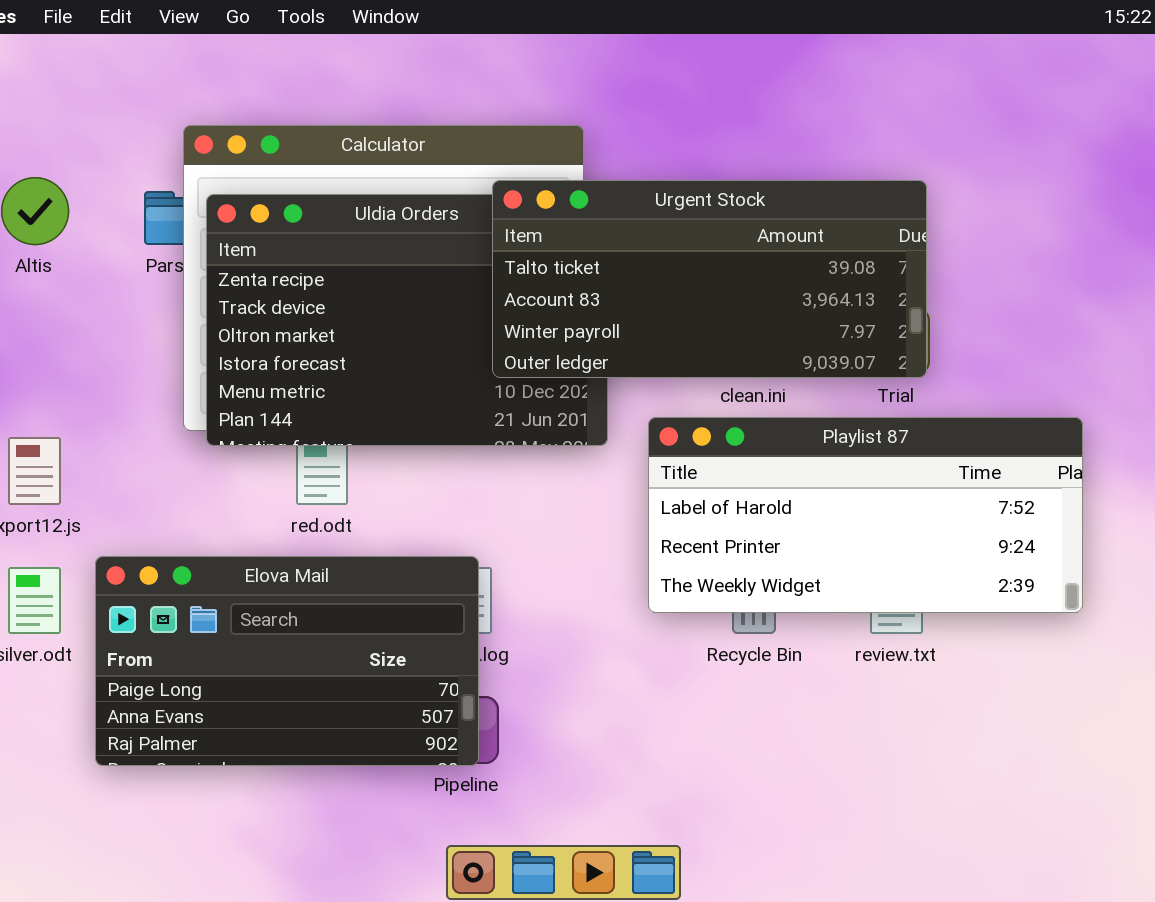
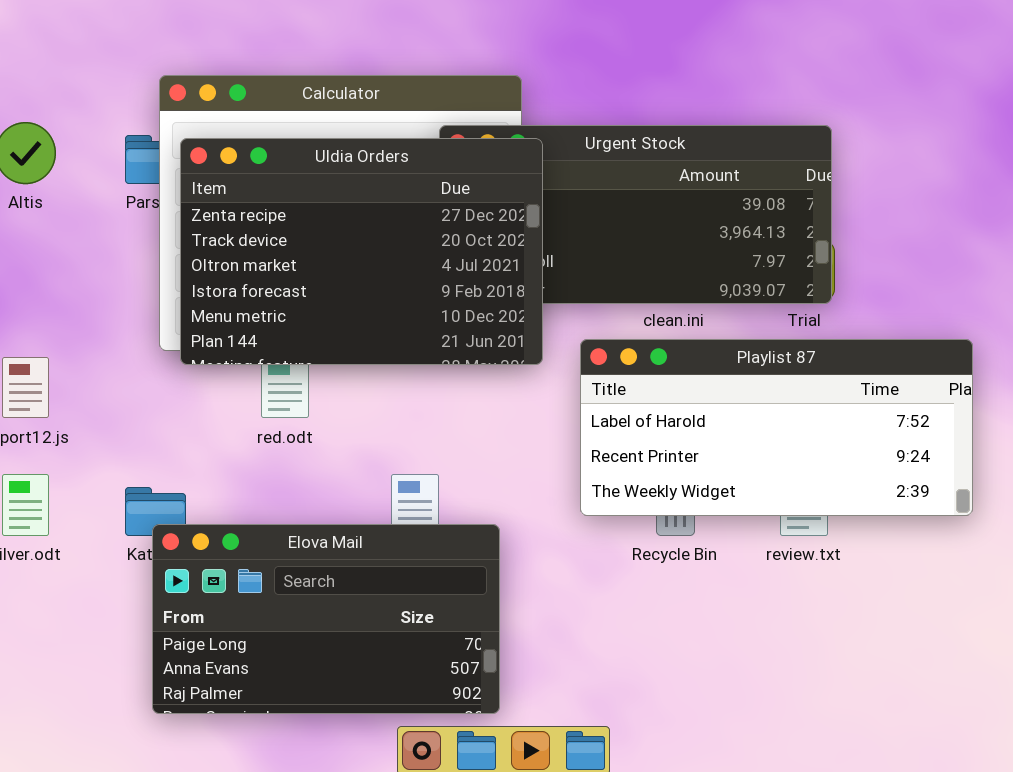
Uldia Orders: [206,194,608,446] -> [180,138,543,365], raised
Elova Mail: [95,556,479,766] -> [152,524,500,714], moved

